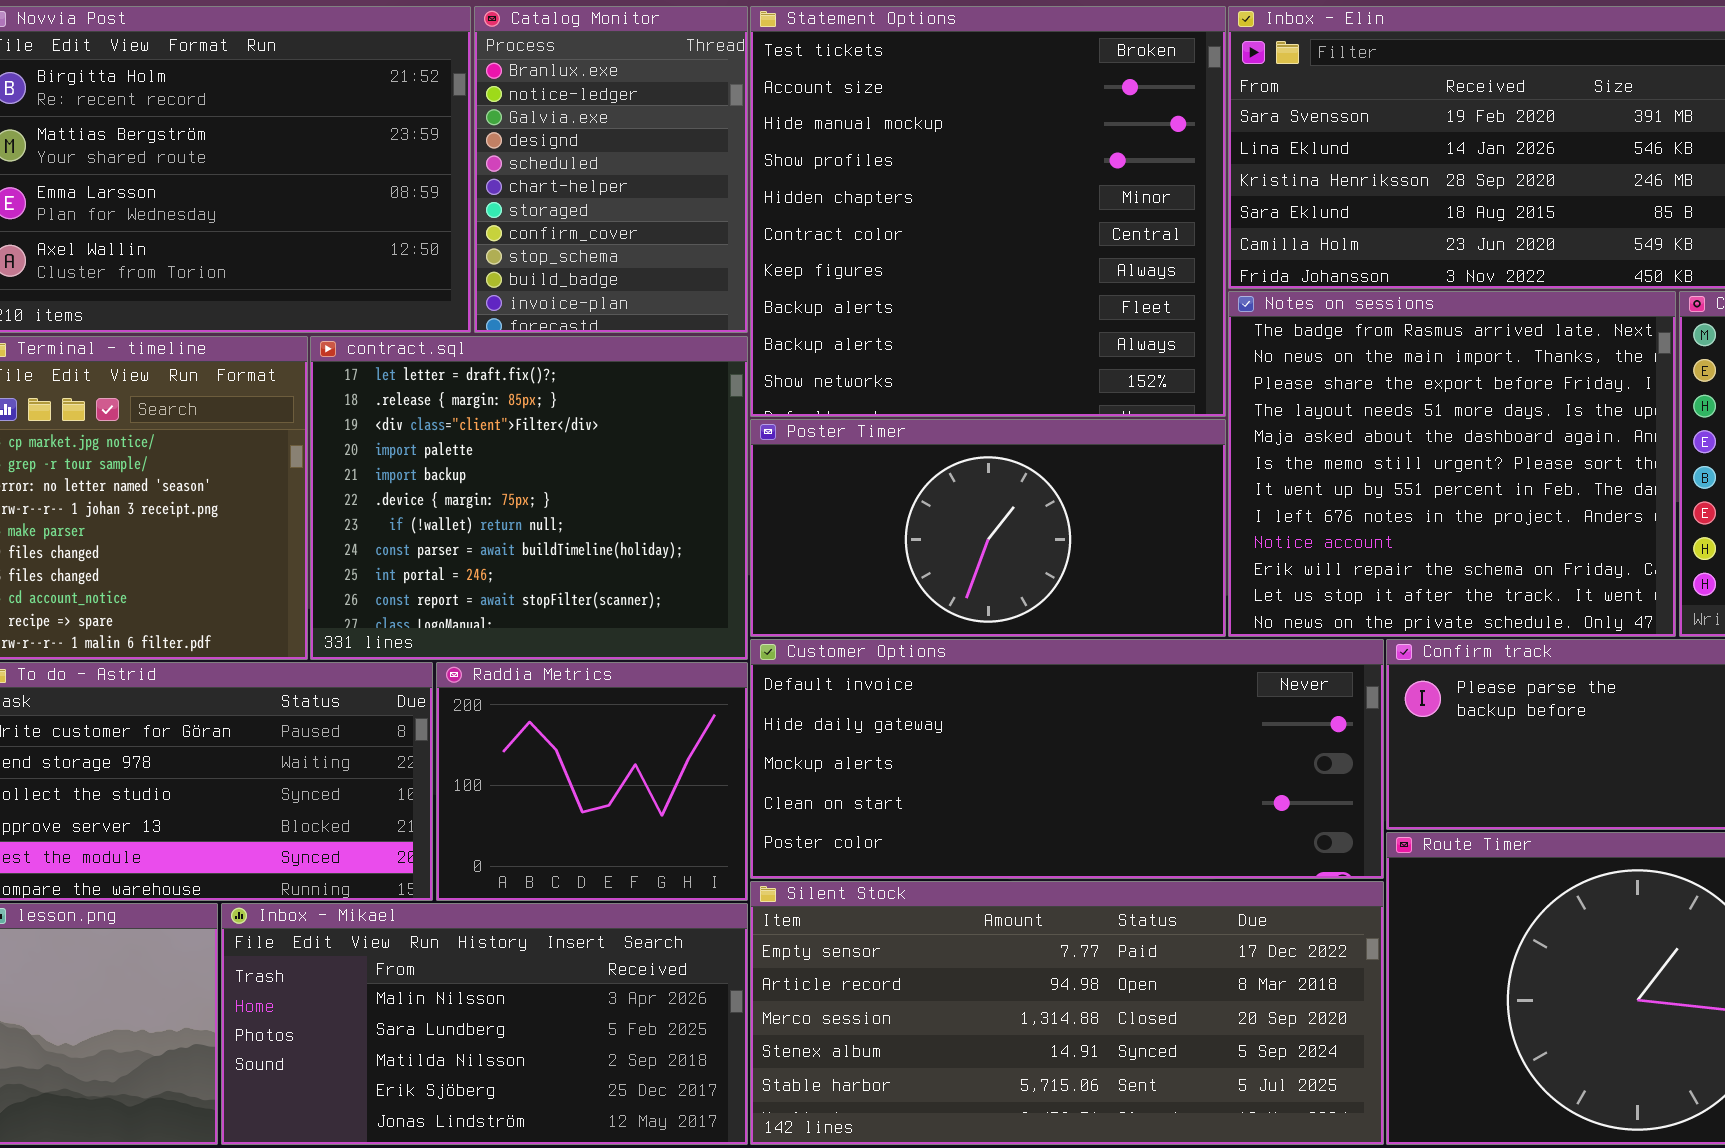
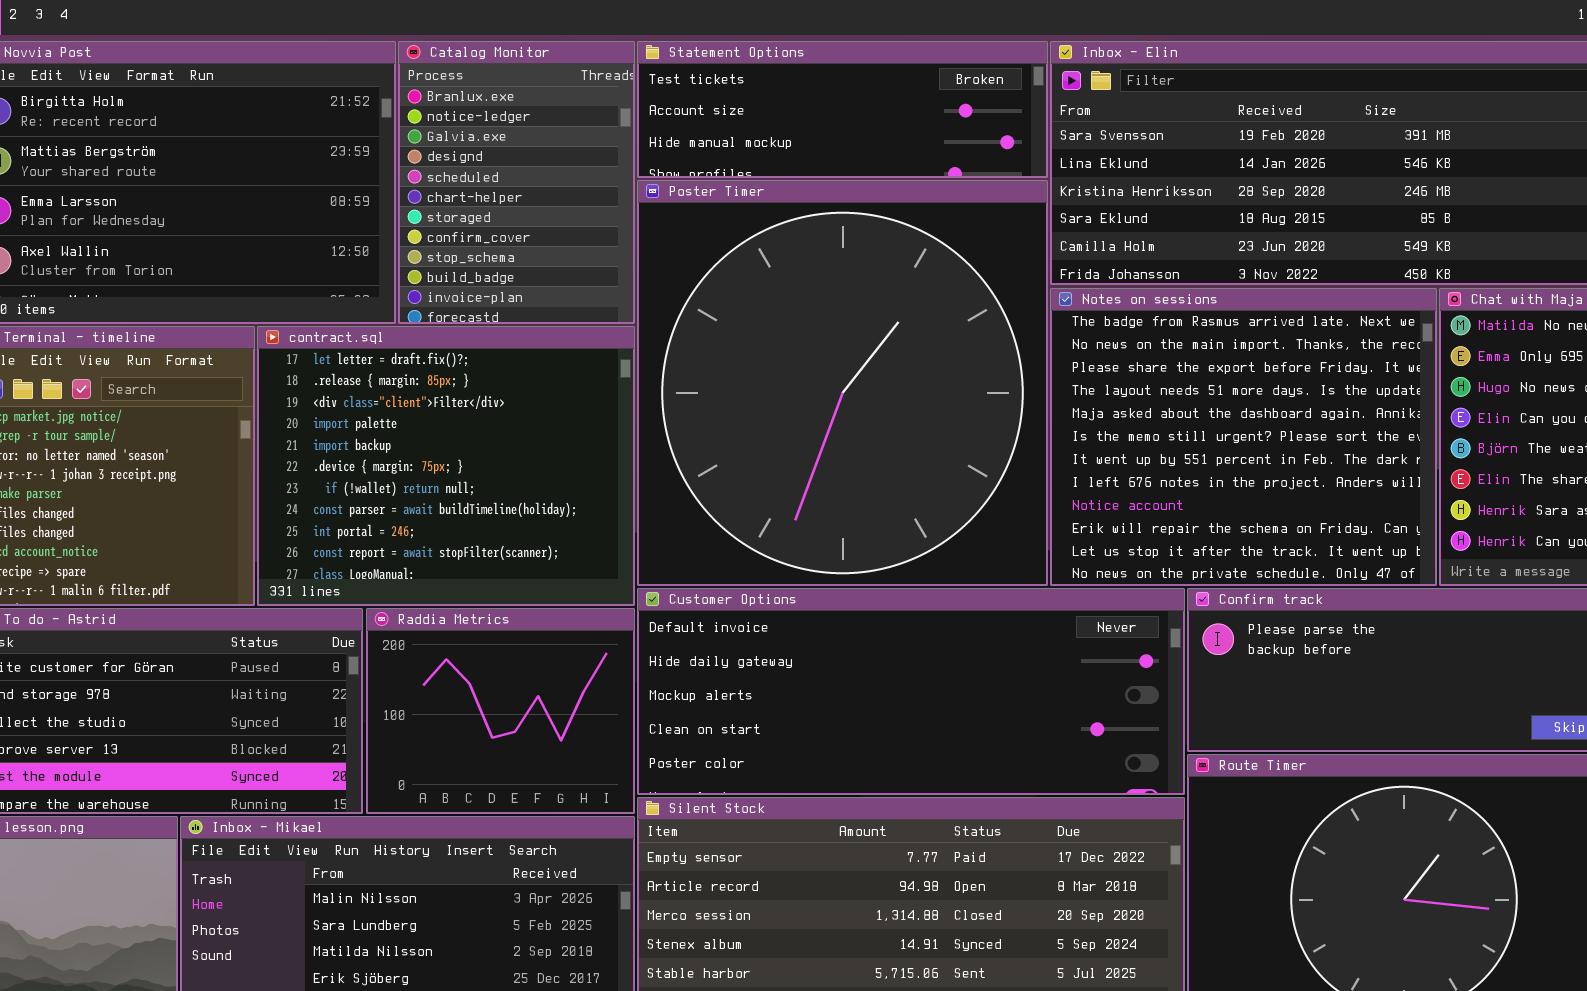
Statement Options: [750,6,1226,417] -> [637,41,1048,178], resized
Poster Timer: [750,419,1226,637] -> [637,180,1048,586], resized

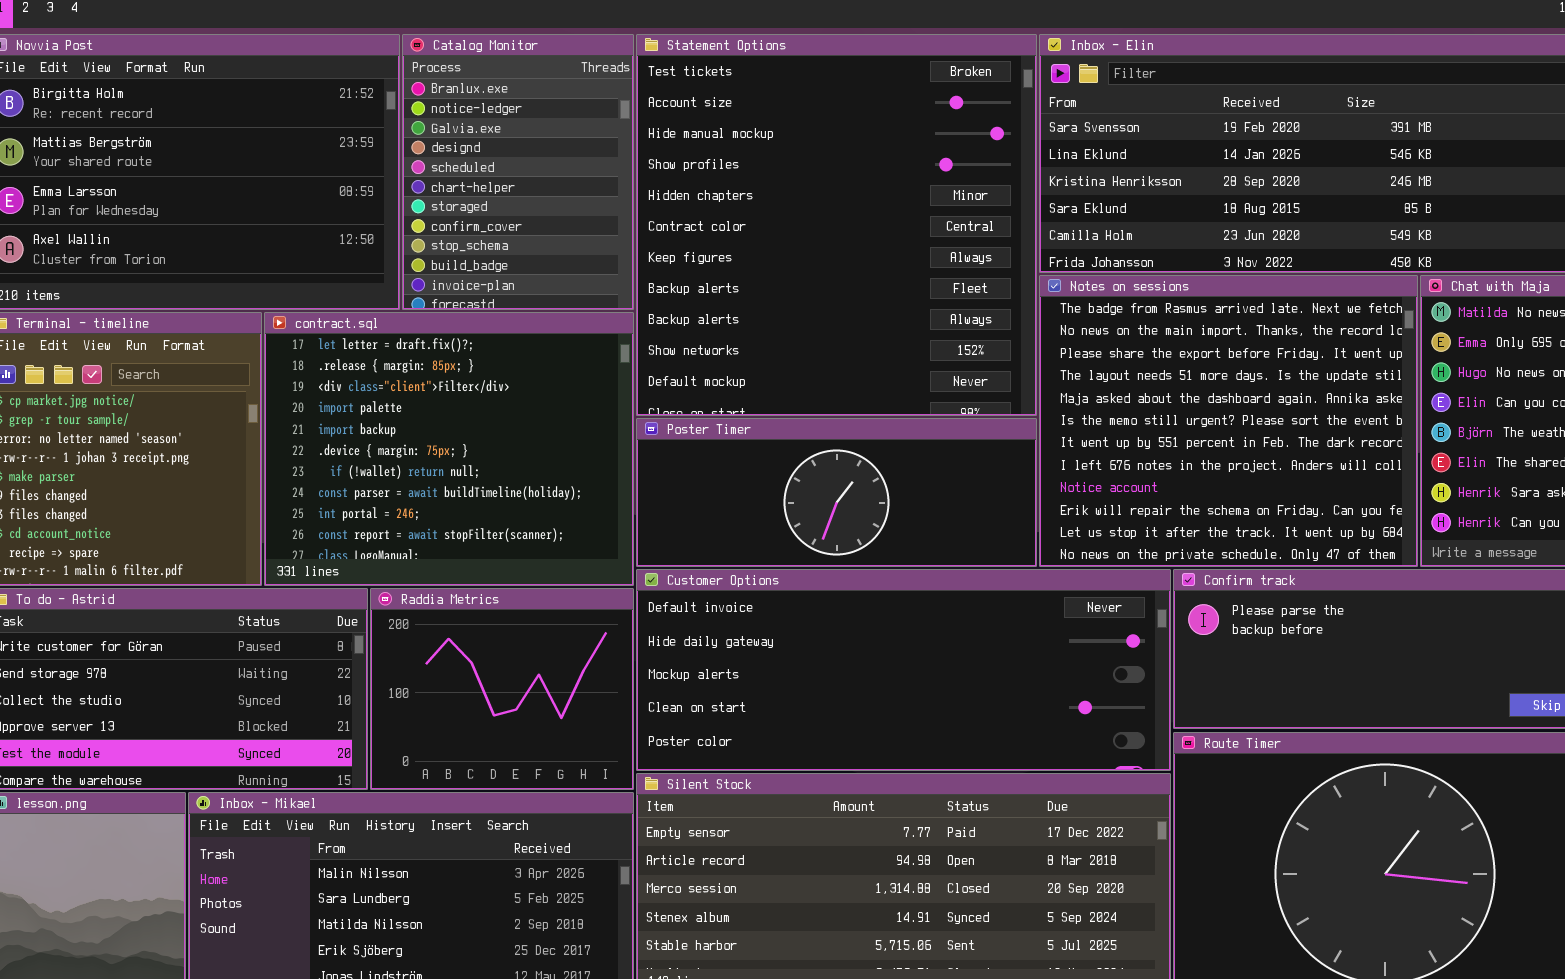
Statement Options: [637,41,1048,178] -> [636,34,1037,416], resized
Poster Timer: [637,180,1048,586] -> [636,418,1037,567], resized

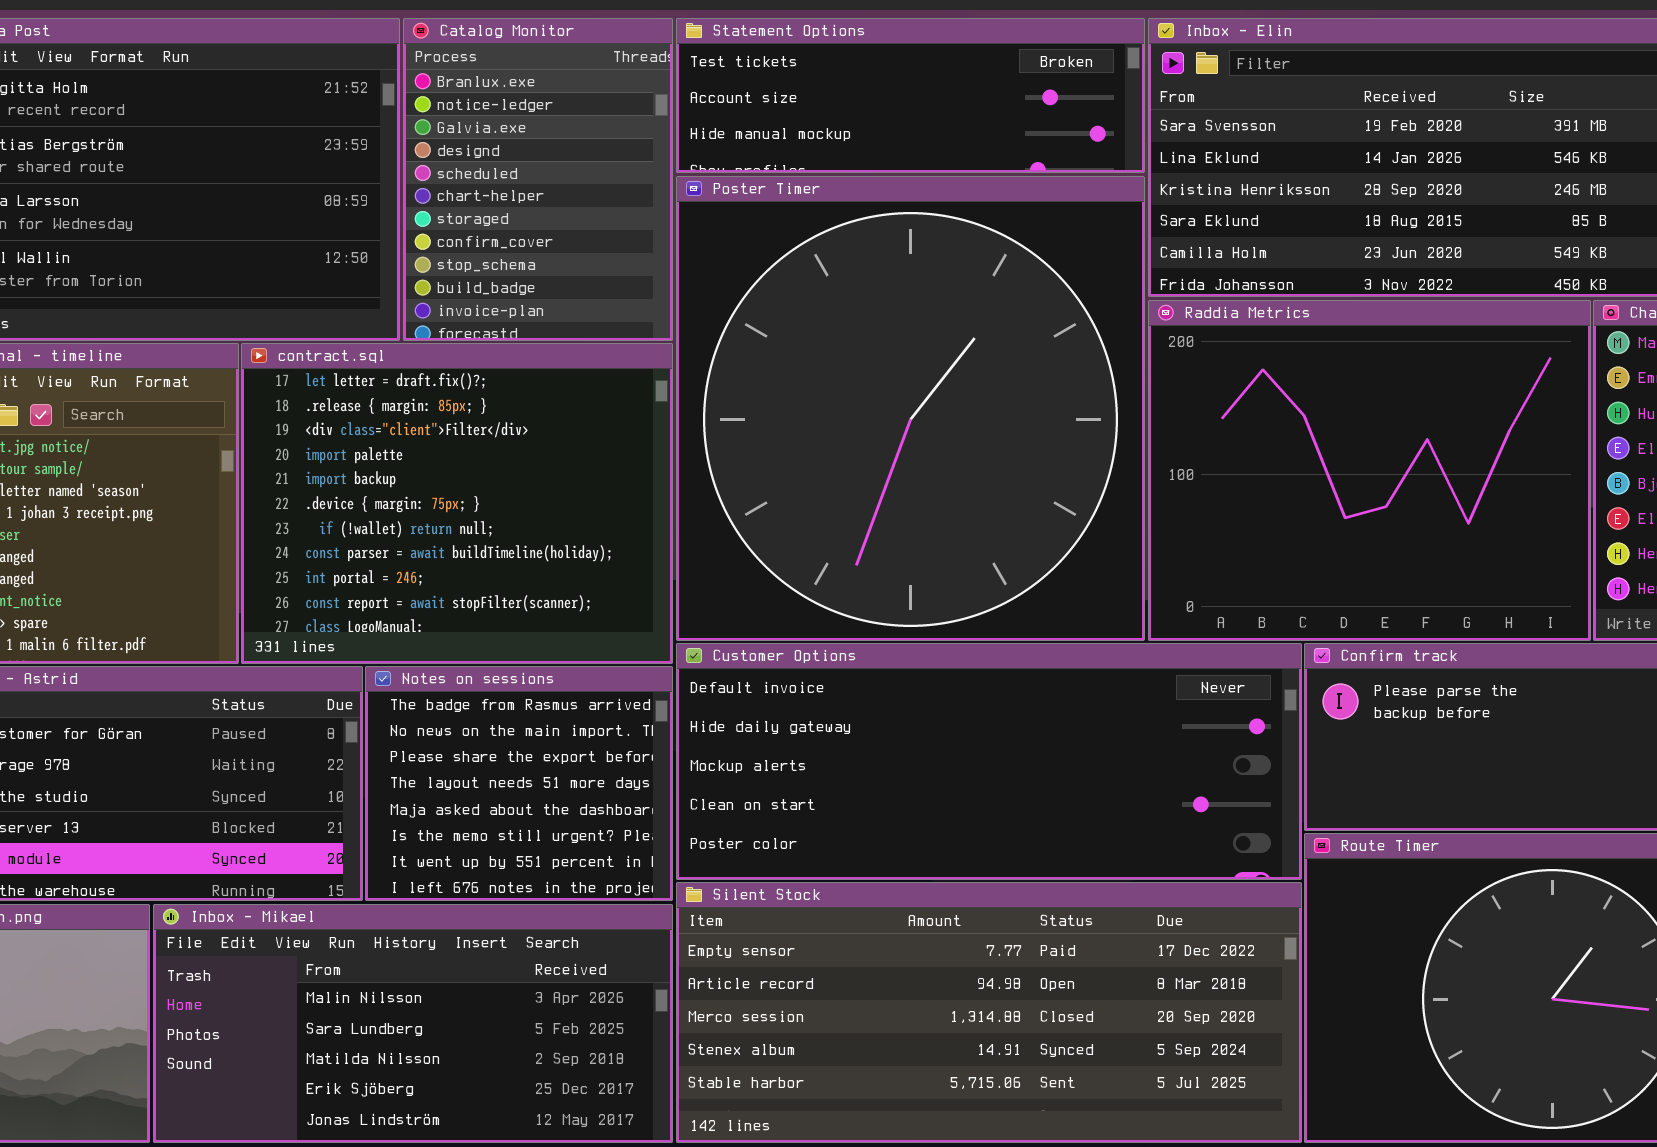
Statement Options: [636,34,1037,416] -> [676,18,1145,173], resized
Notes on sessions: [1039,275,1418,567] -> [365,666,673,901], moved, resized
Poster Timer: [636,418,1037,567] -> [676,176,1145,641], resized
Raddia Metrics: [370,588,634,790] -> [1148,300,1591,641], moved, resized

